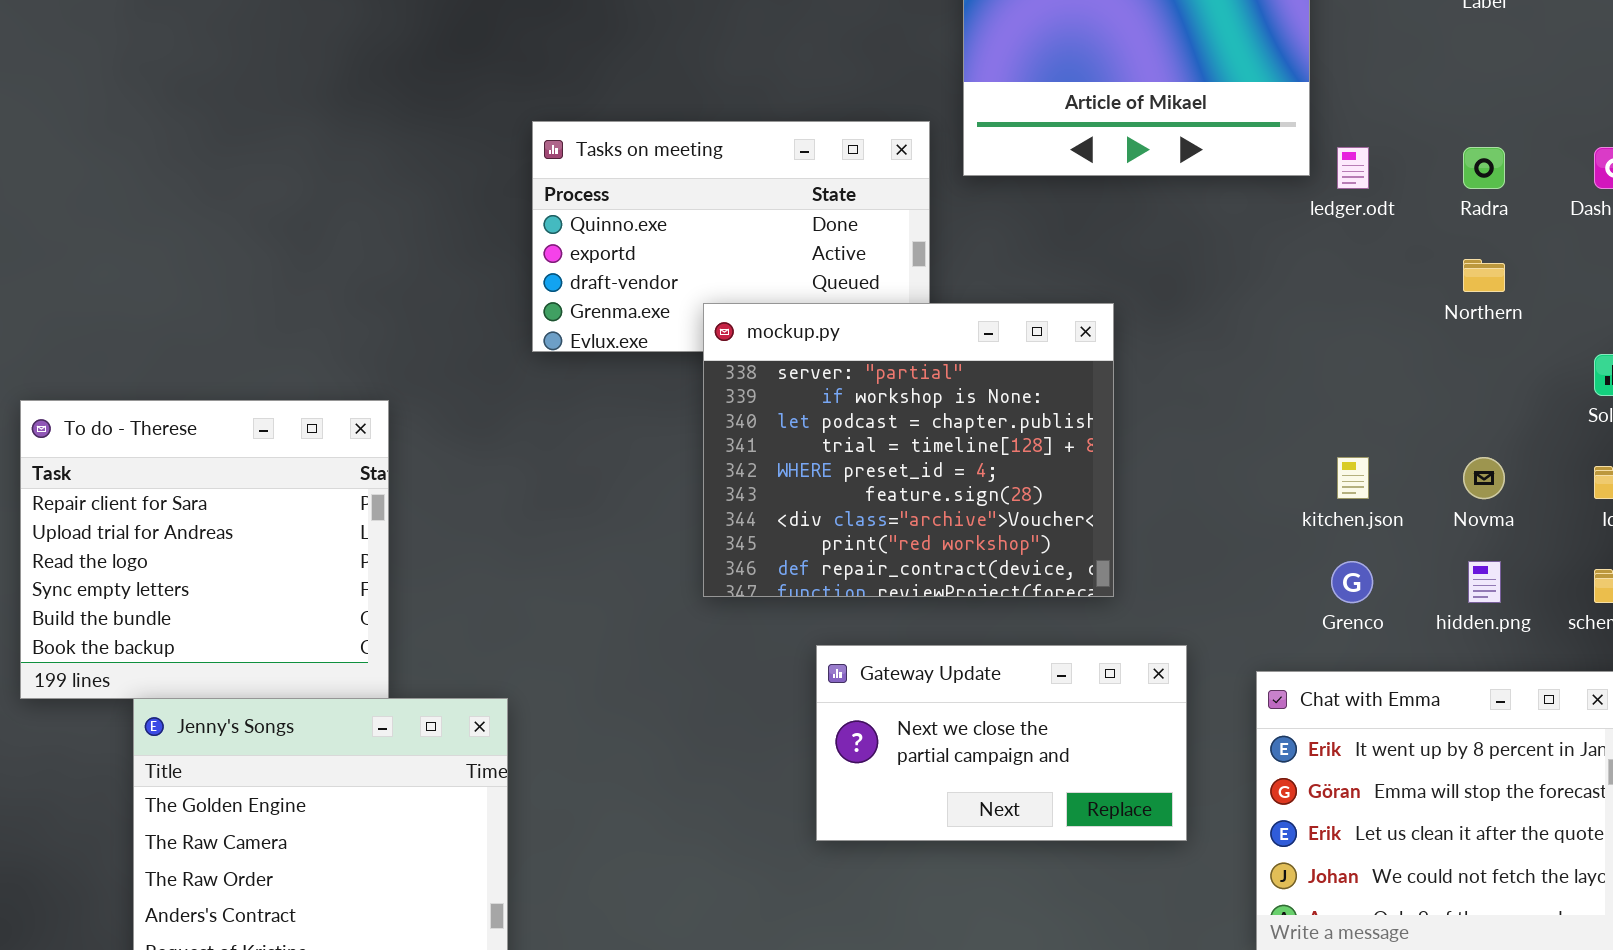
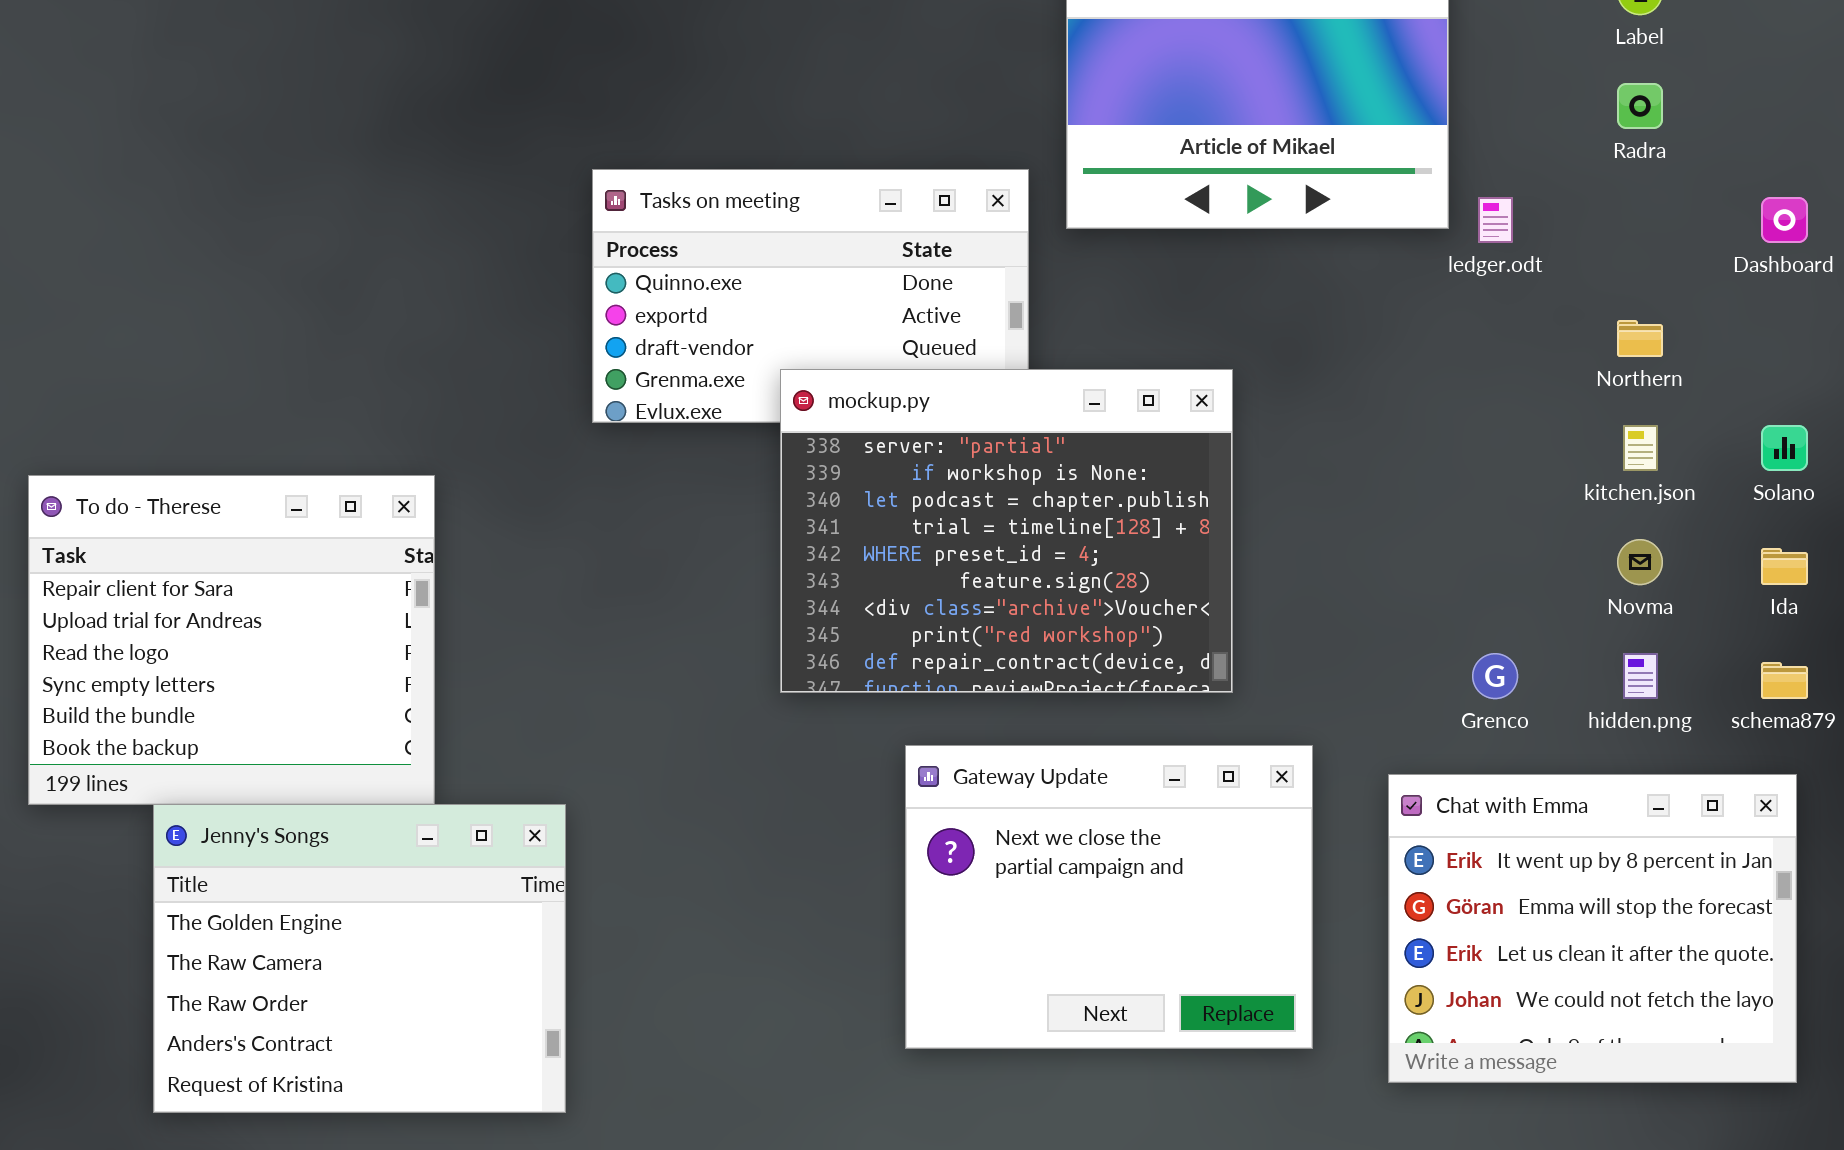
Radra: [1463,147,1505,189] -> [1617,83,1663,129], moved
kitchen.json: [1337,457,1369,499] -> [1623,425,1658,471], moved
Gateway Update: [816,645,1187,841] -> [905,745,1313,1049], resized

